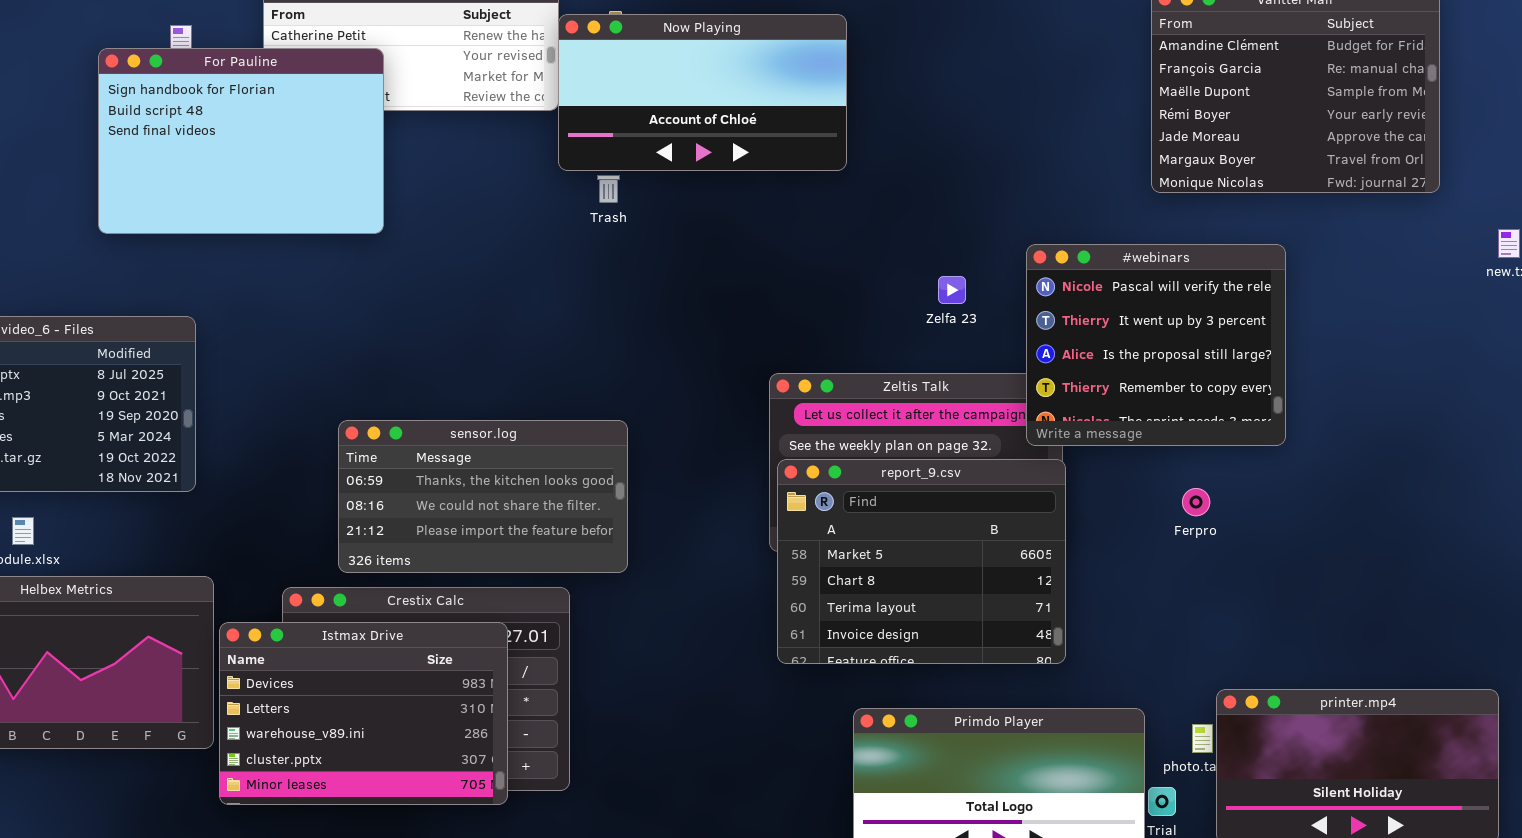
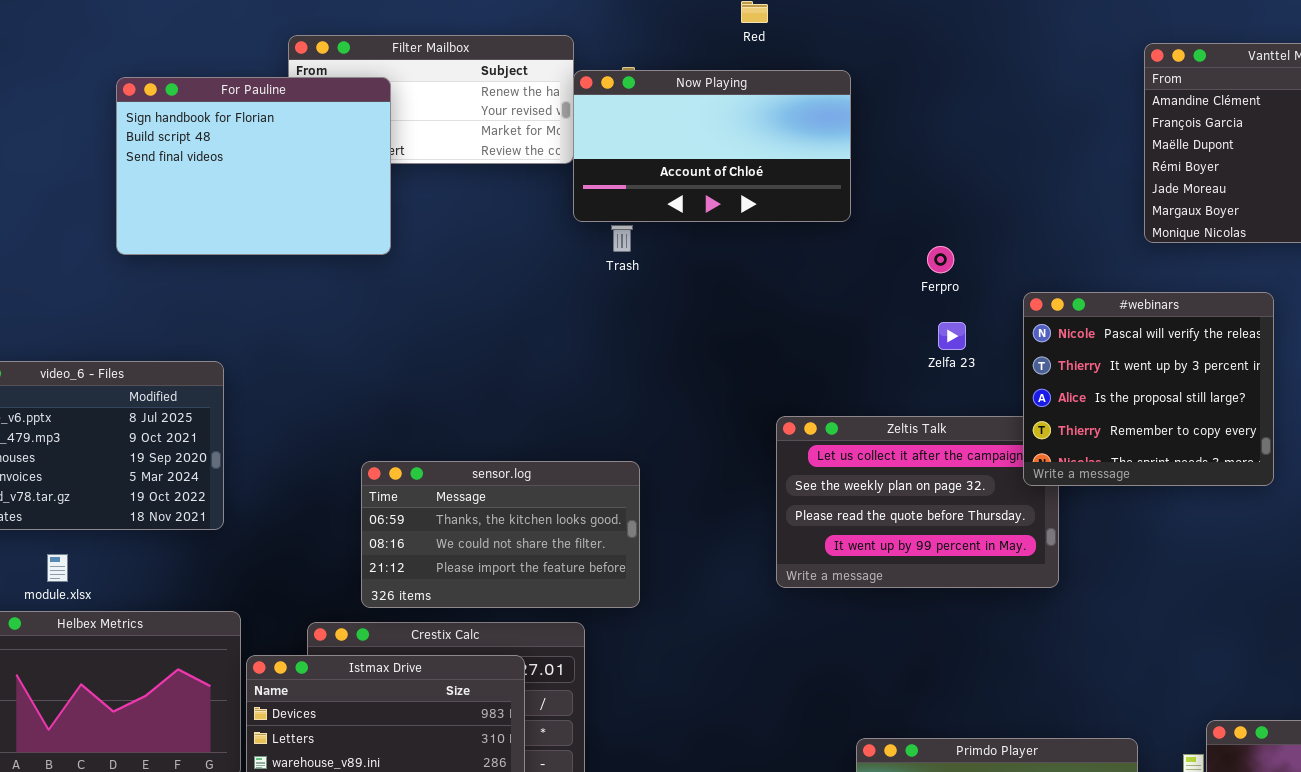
For Pauline: [98,48,384,234] -> [116,77,391,255], moved
report_9.csv: [777,459,1066,664] -> none, closed
Ferpro: [1182,488,1210,516] -> [927,246,954,273], moved

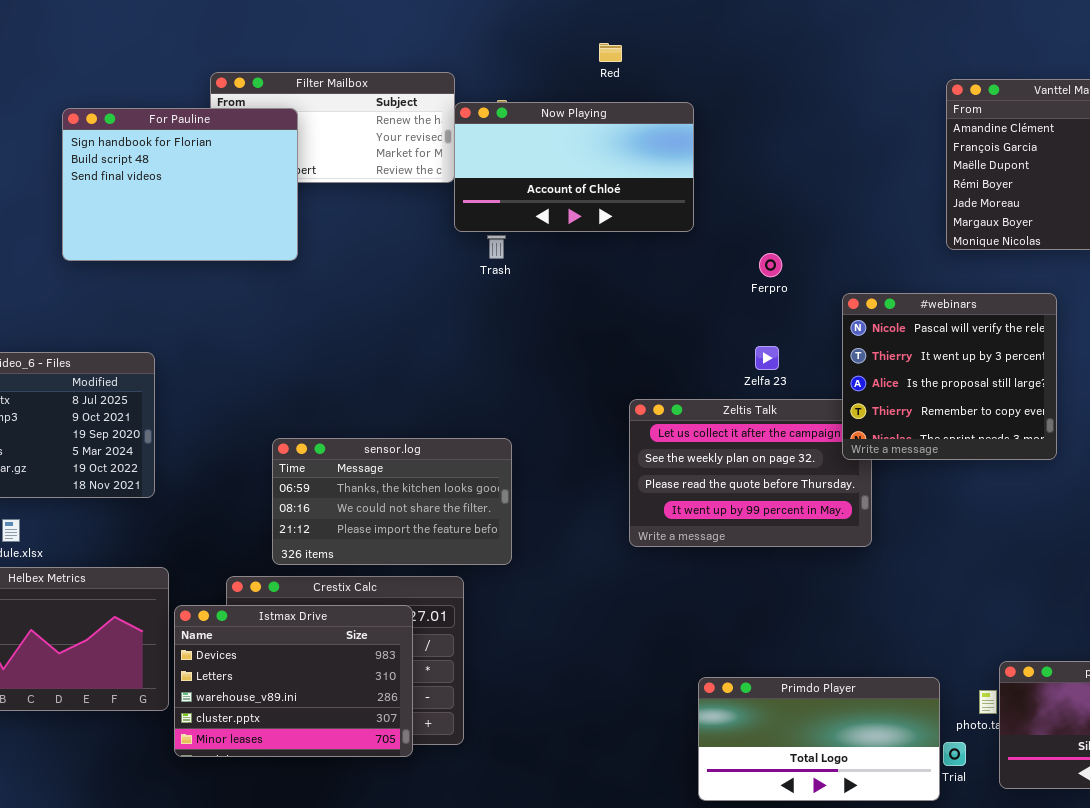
Zelfa 23: [938,322,966,350] -> [755,346,779,370], moved

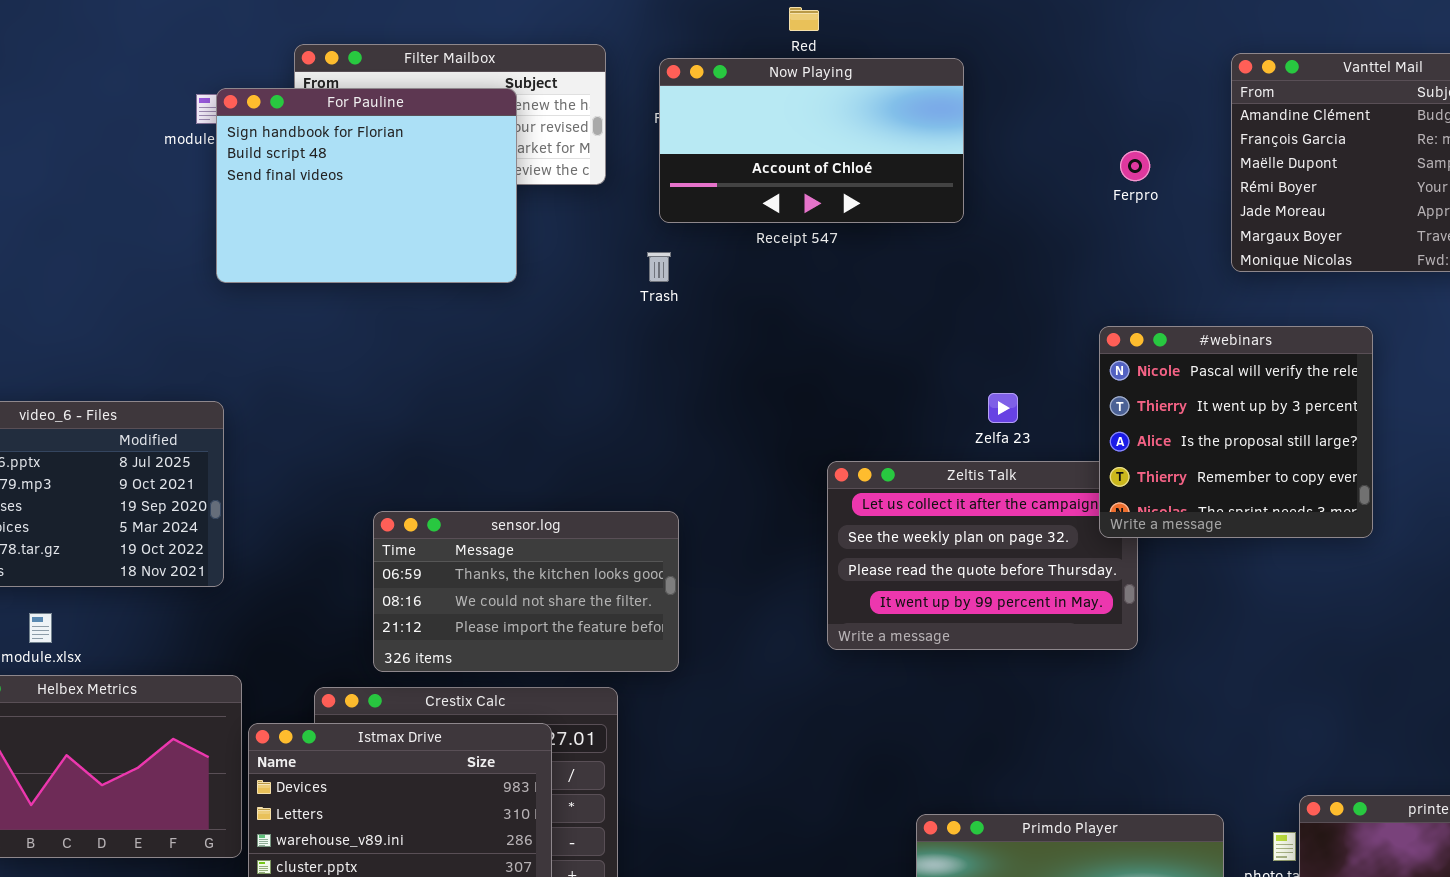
Now Playing: [454,102,694,232] -> [659,58,964,223], moved
For Pauline: [62,108,298,261] -> [216,88,517,283], moved
Ferpro: [759,253,782,277] -> [1120,151,1150,181], moved

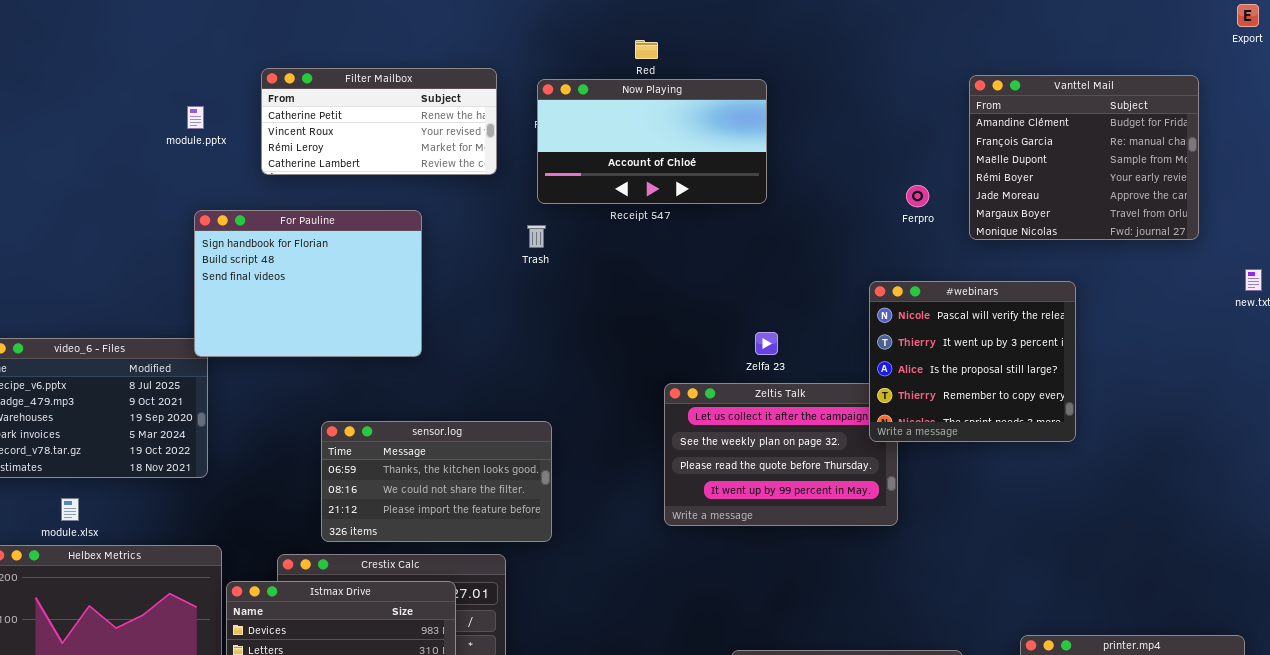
For Pauline: [216,88,517,283] -> [194,210,422,357], moved
Ferpro: [1120,151,1150,181] -> [906,185,929,207], moved
Zelfa 23: [988,393,1018,423] -> [755,332,778,355], moved

